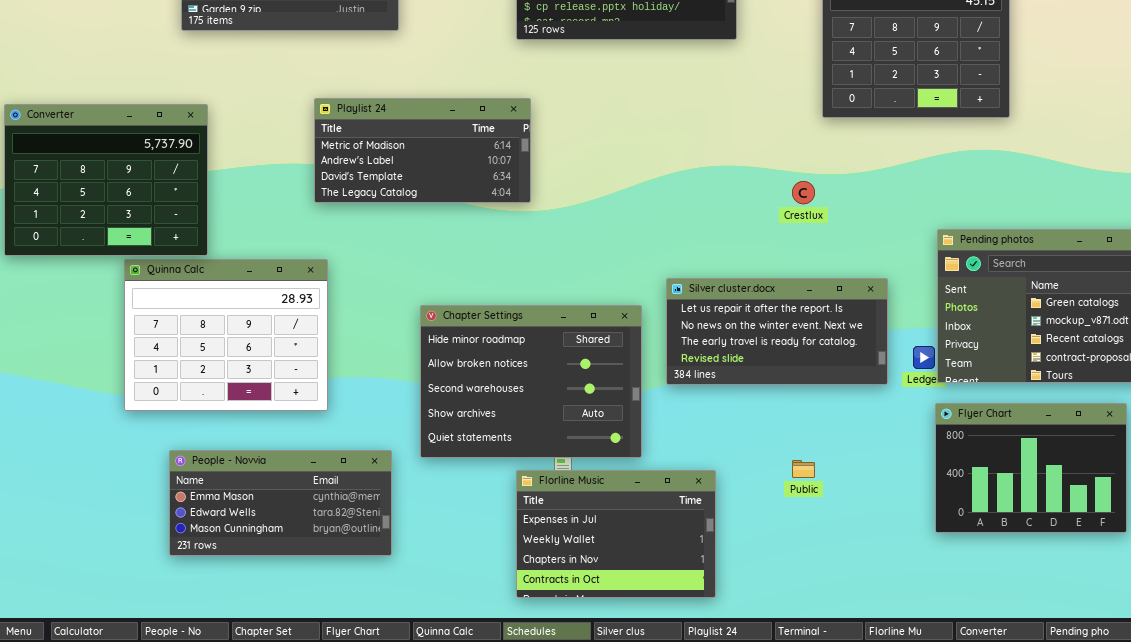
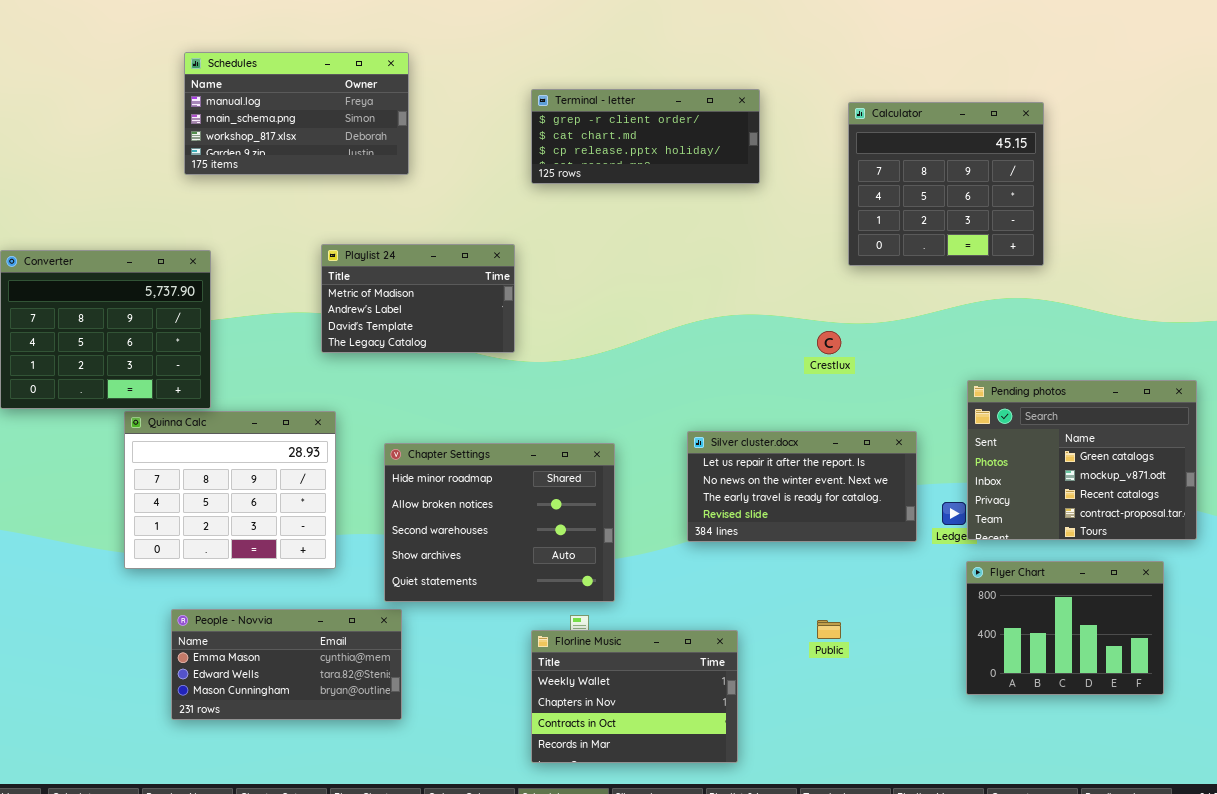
Playlist 24: [314,98,531,203] -> [321,244,515,353], resized
Chapter Settings: [420,305,642,458] -> [384,443,615,602], moved
Florline Music: [516,470,716,598] -> [531,630,738,763], scrolled down 1 row

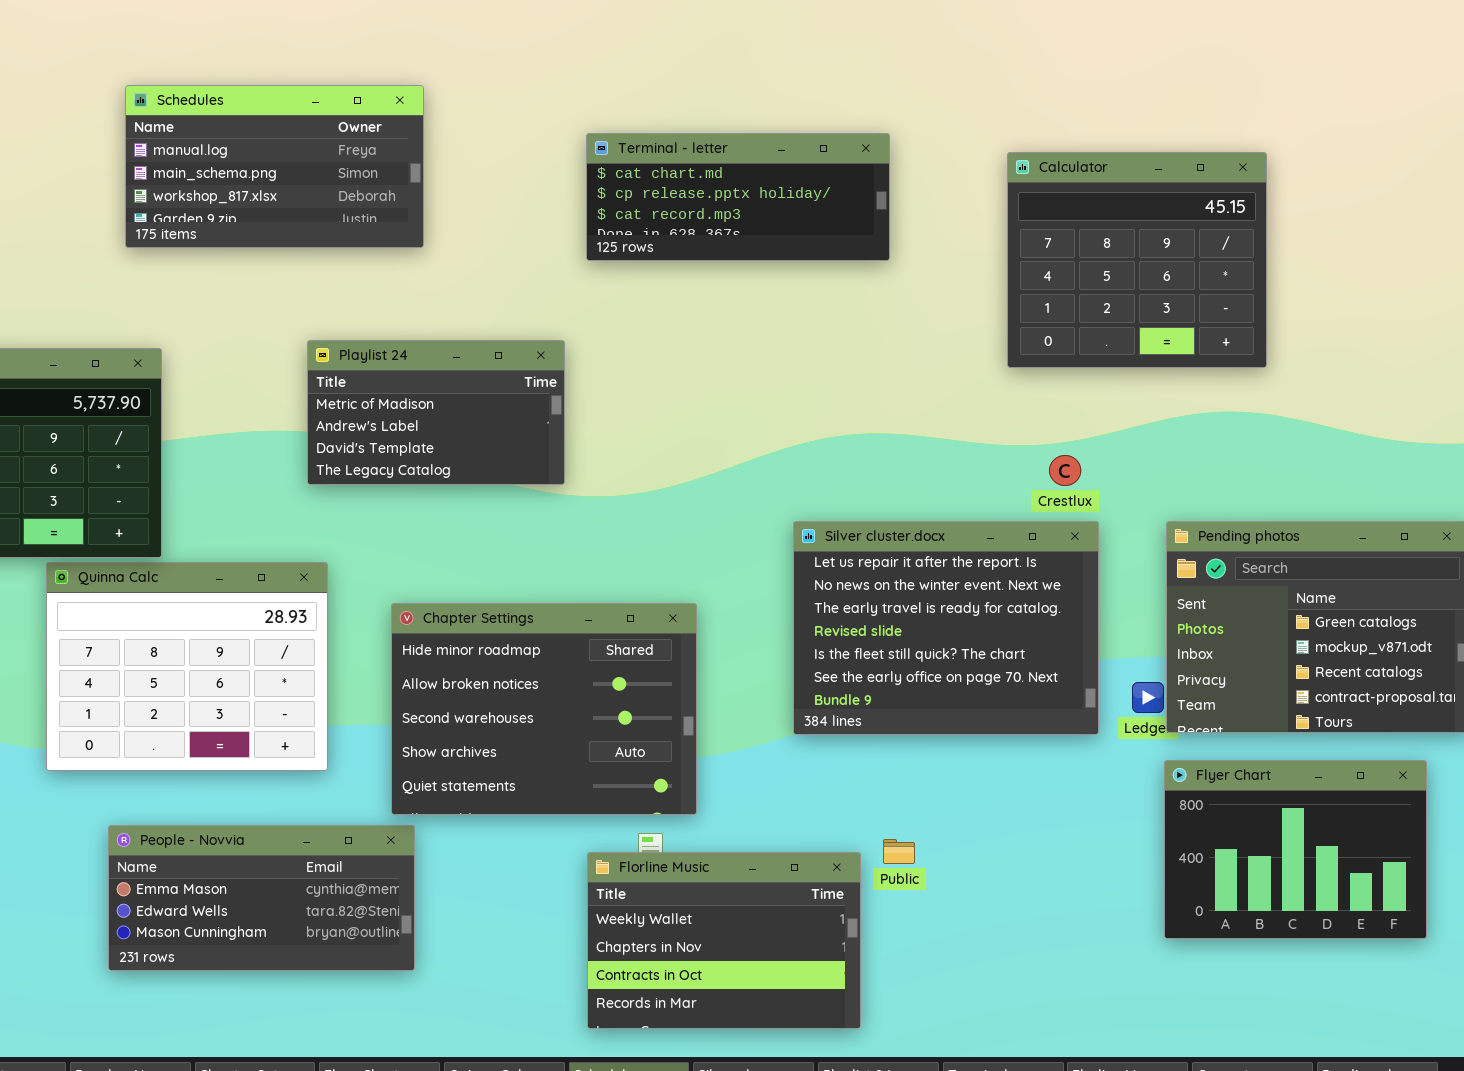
Terminal - letter: [531,89,760,184] -> [586,133,890,261], scrolled down 1 row
Crestlux: [817,331,841,354] -> [1049,455,1081,486], moved
Silver cluster.docx: [687,431,917,542] -> [793,521,1099,735], resized
Public: [817,620,841,639] -> [883,839,915,864], moved

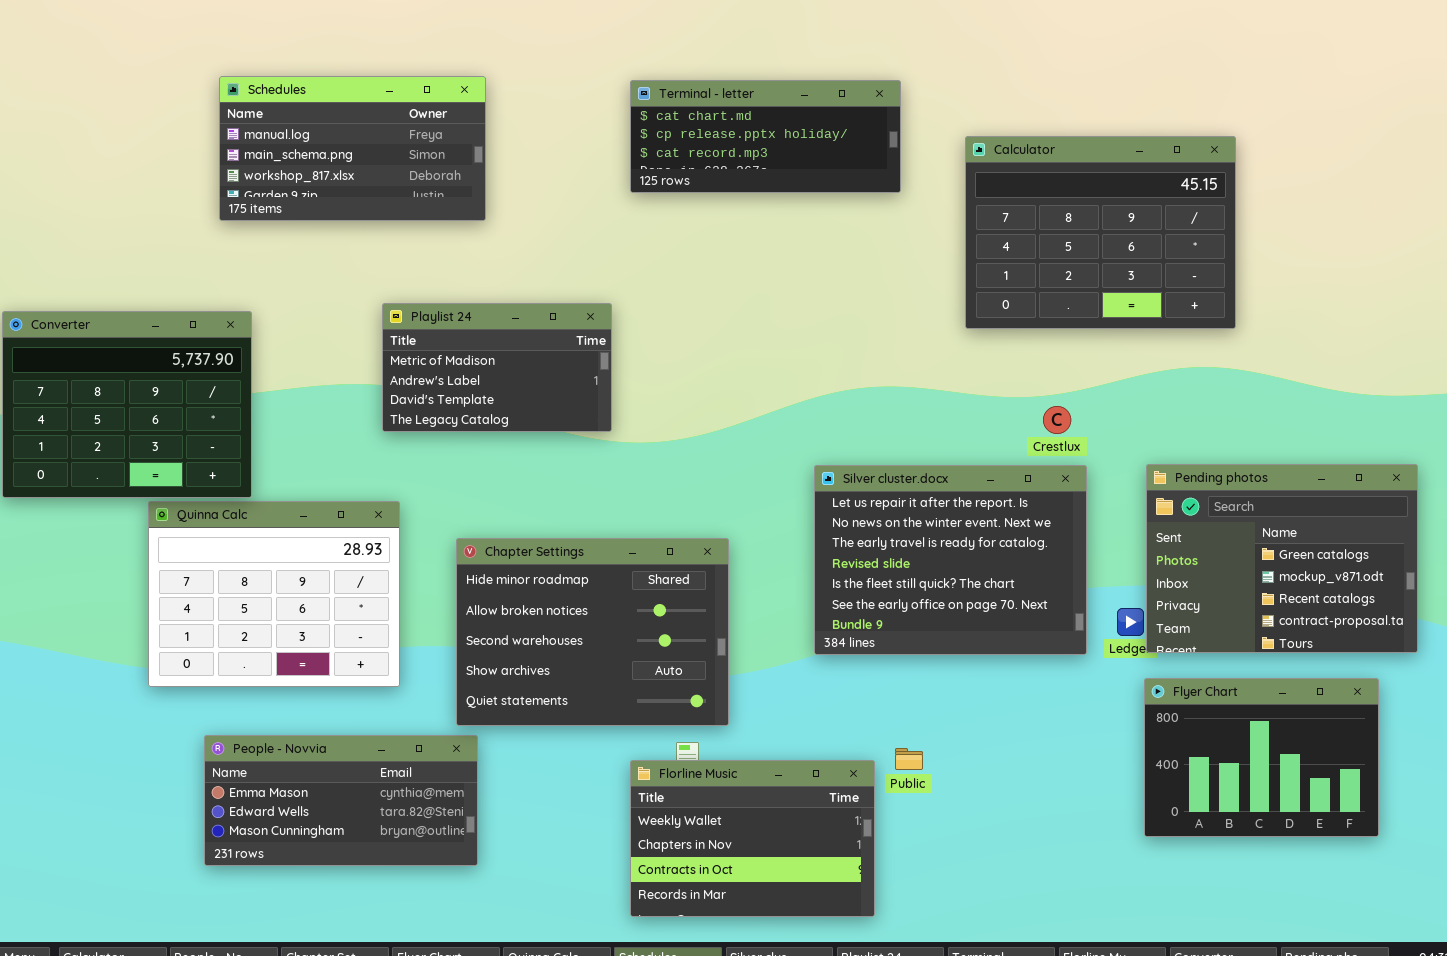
Terminal - letter: [586,133,890,261] -> [630,80,901,193], moved
Calculator: [1007,152,1267,368] -> [965,136,1236,329], resized

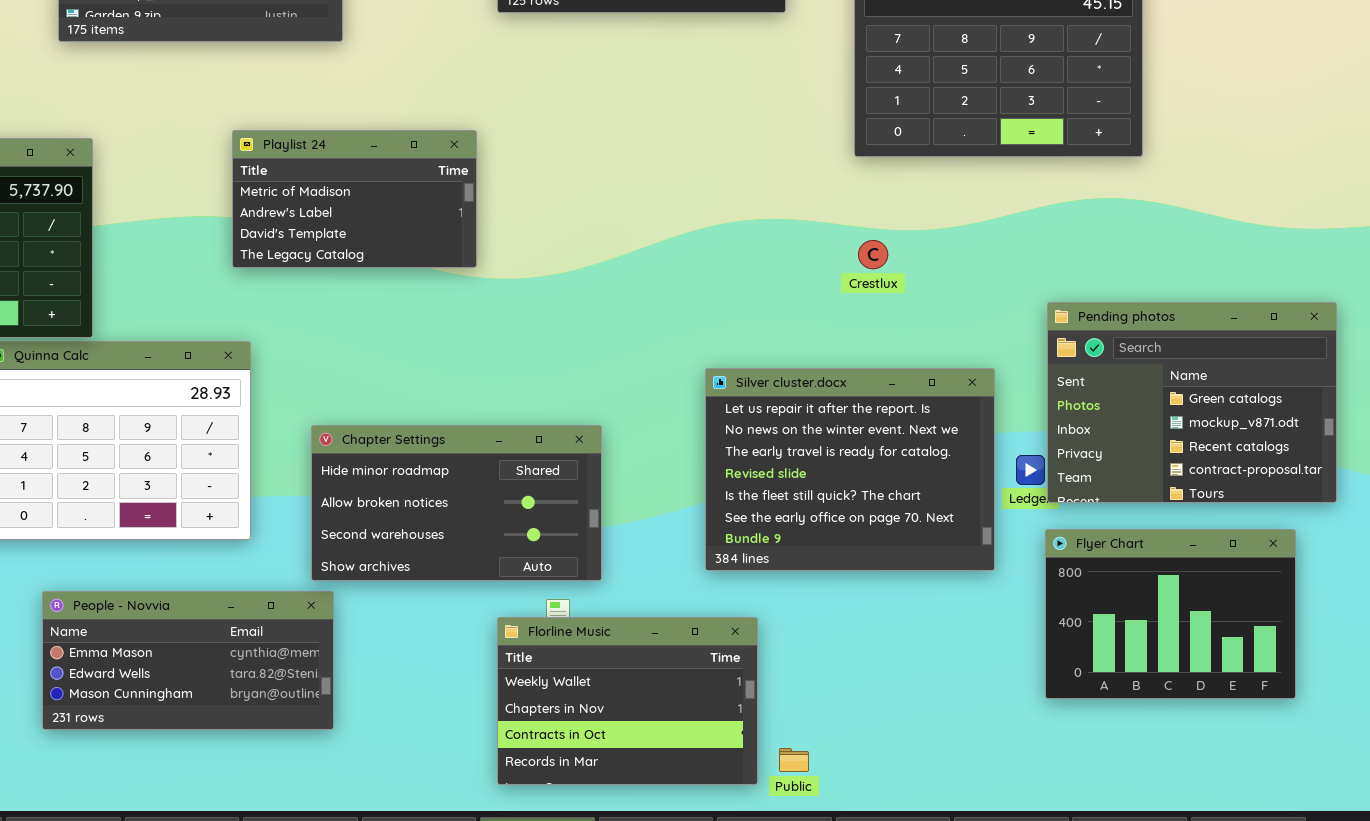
Crestlux: [1043,406,1071,434] -> [858,240,888,269], moved
Silver cluster.docx: [814,465,1087,655] -> [705,368,995,571], moved
Chapter Settings: [456,538,729,726] -> [311,425,602,581], resized
Public: [895,748,923,770] -> [779,748,809,772], moved

